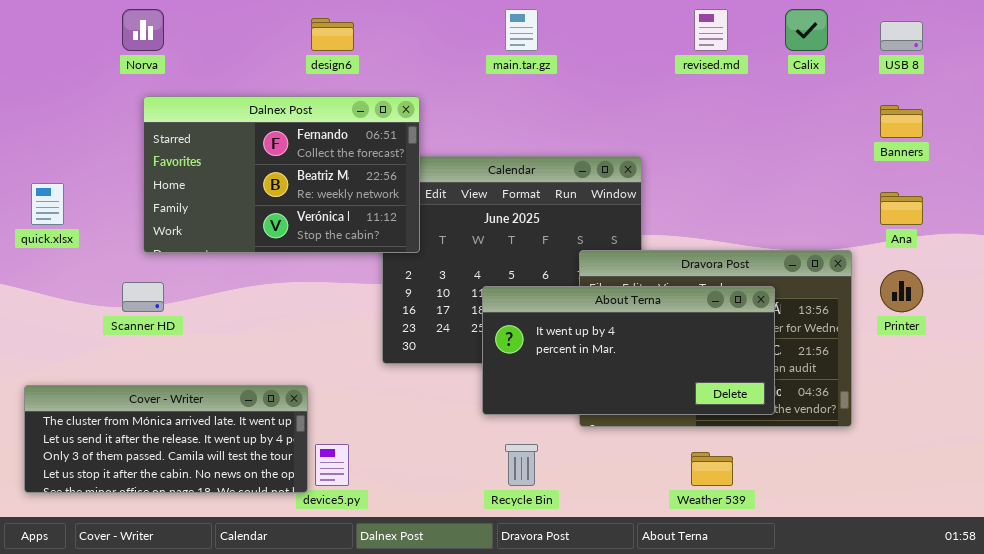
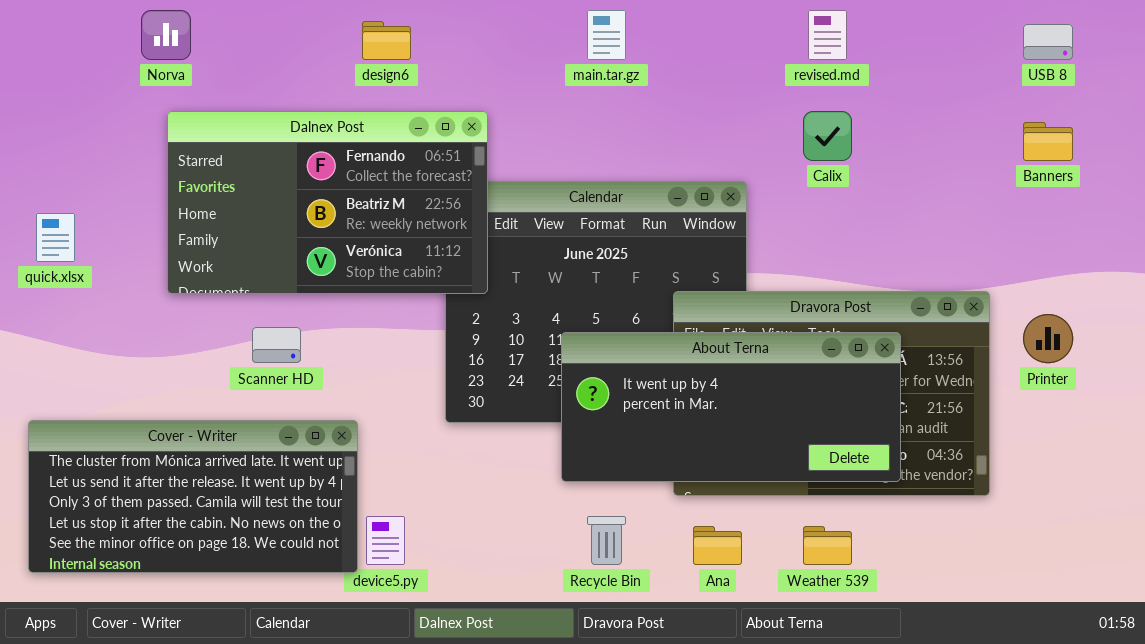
Calix: [785,9,828,51] -> [803,111,852,161], moved
Ana: [880,192,923,225] -> [693,526,742,565], moved
Scanner HD: [122,282,164,312] -> [252,327,301,363], moved
Cover - Writer: [24,385,308,493] -> [28,420,358,573], resized

